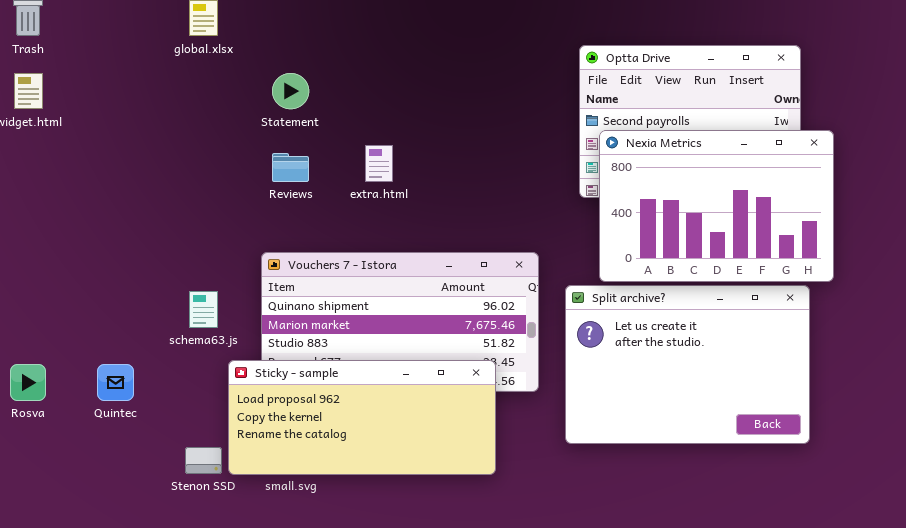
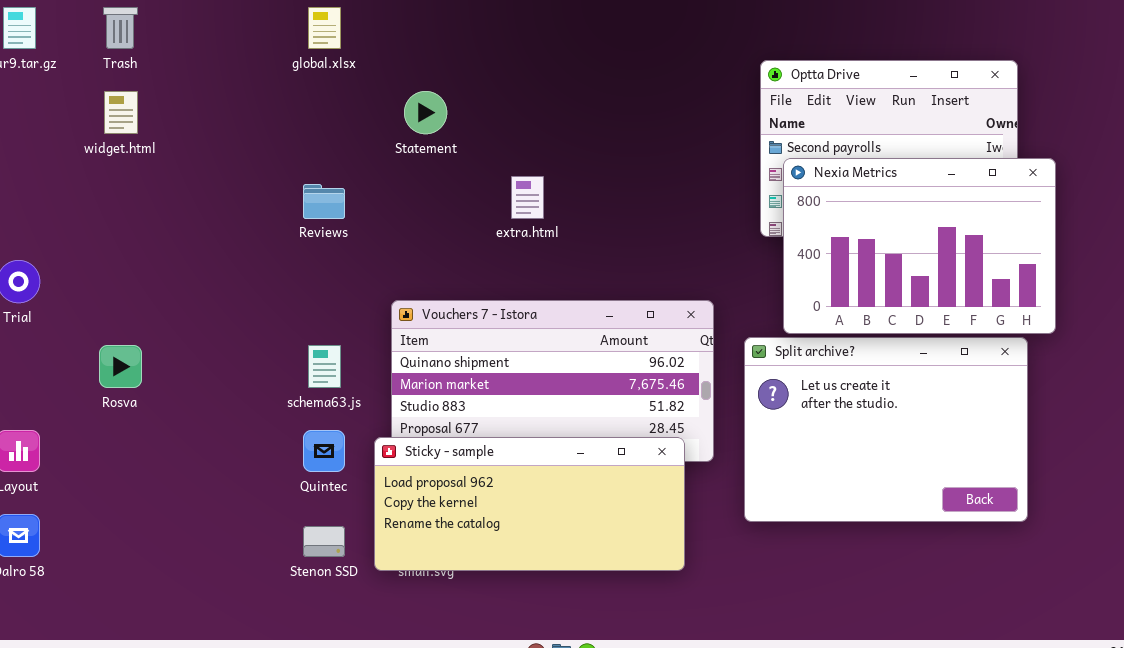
Reviews: [272,153,309,182] -> [303,184,345,219], moved
Sticky - sample: [228,360,496,475] -> [374,437,685,571], moved
Rosva: [10,364,46,401] -> [99,345,142,388], moved
Quintec: [97,364,134,401] -> [303,430,345,472], moved

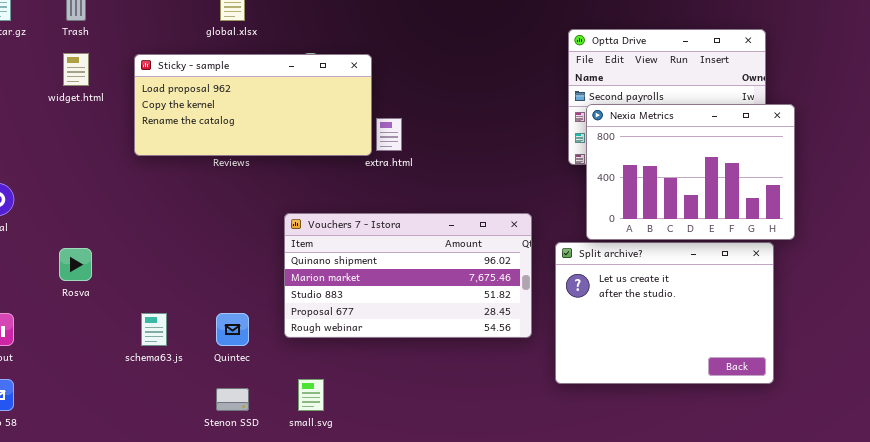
schema63.js: [308,345,341,388] -> [141,313,167,346], moved
Sticky - sample: [374,437,685,571] -> [134,54,372,156], moved

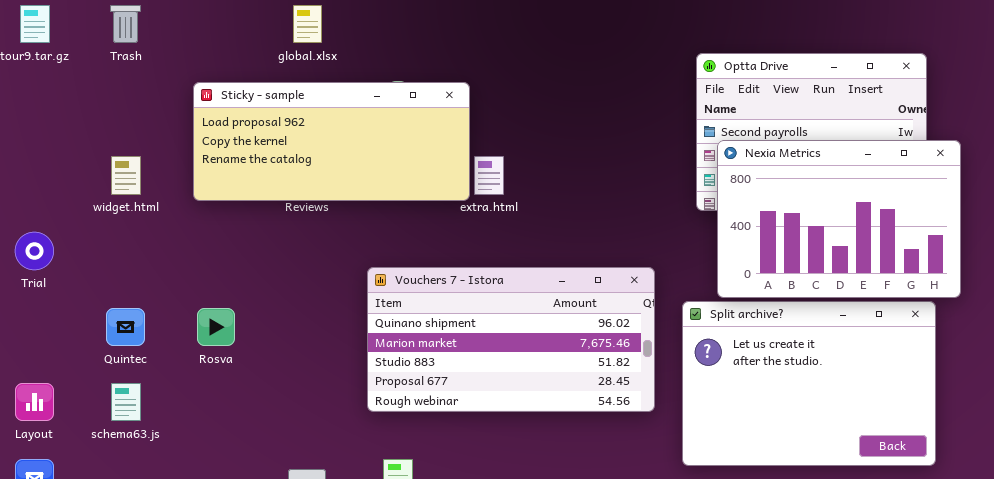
widget.html: [63,53,89,86] -> [111,156,141,195], moved
Rosva: [59,248,92,281] -> [197,308,235,346], moved
schema63.js: [141,313,167,346] -> [111,383,141,421], moved
Quintec: [216,313,249,346] -> [106,308,145,346], moved

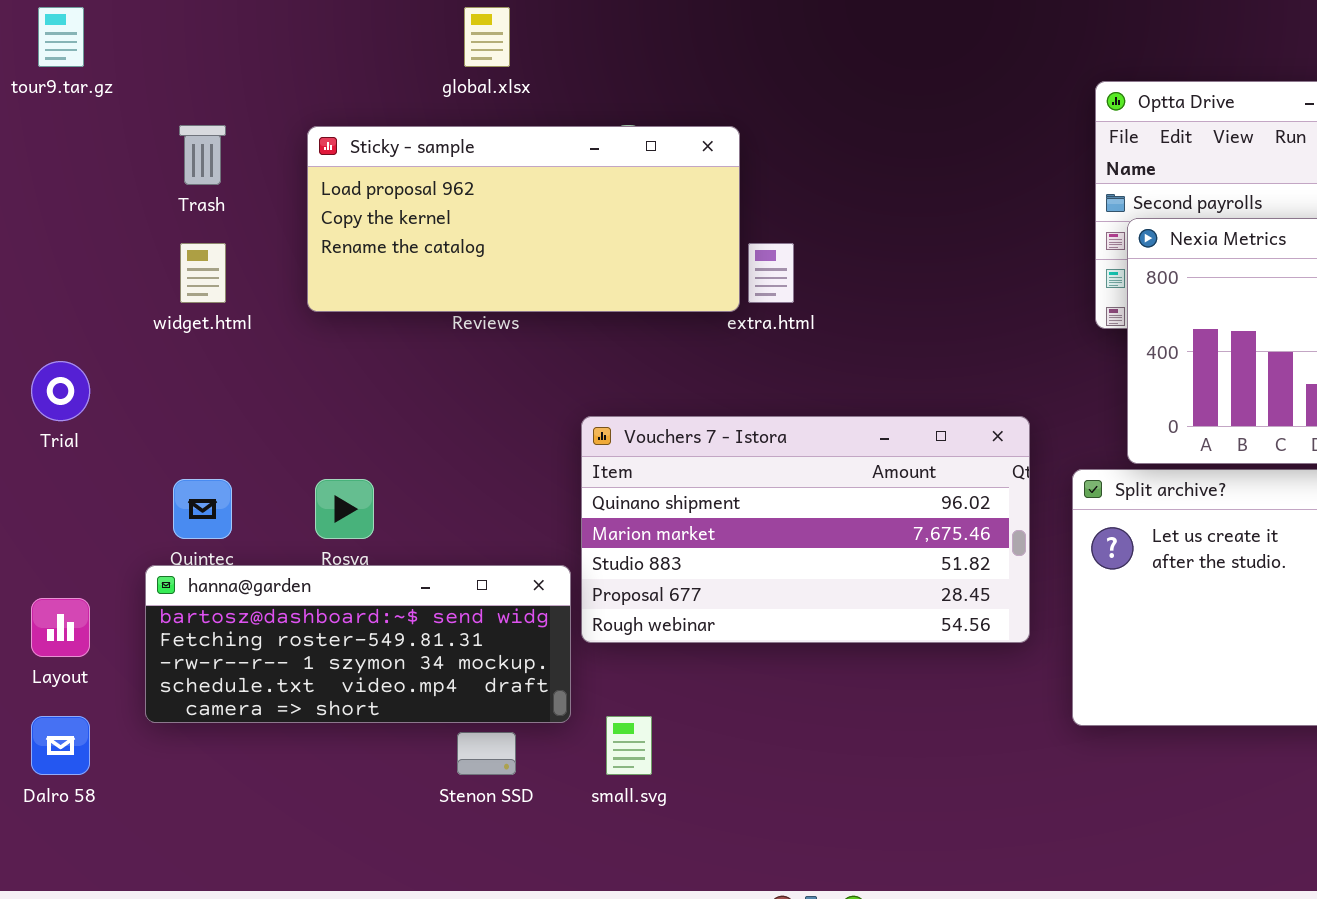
Trash: [110,5,141,43] -> [179,125,226,185], moved
hanna@garden: none -> [145,565,571,723], opened

